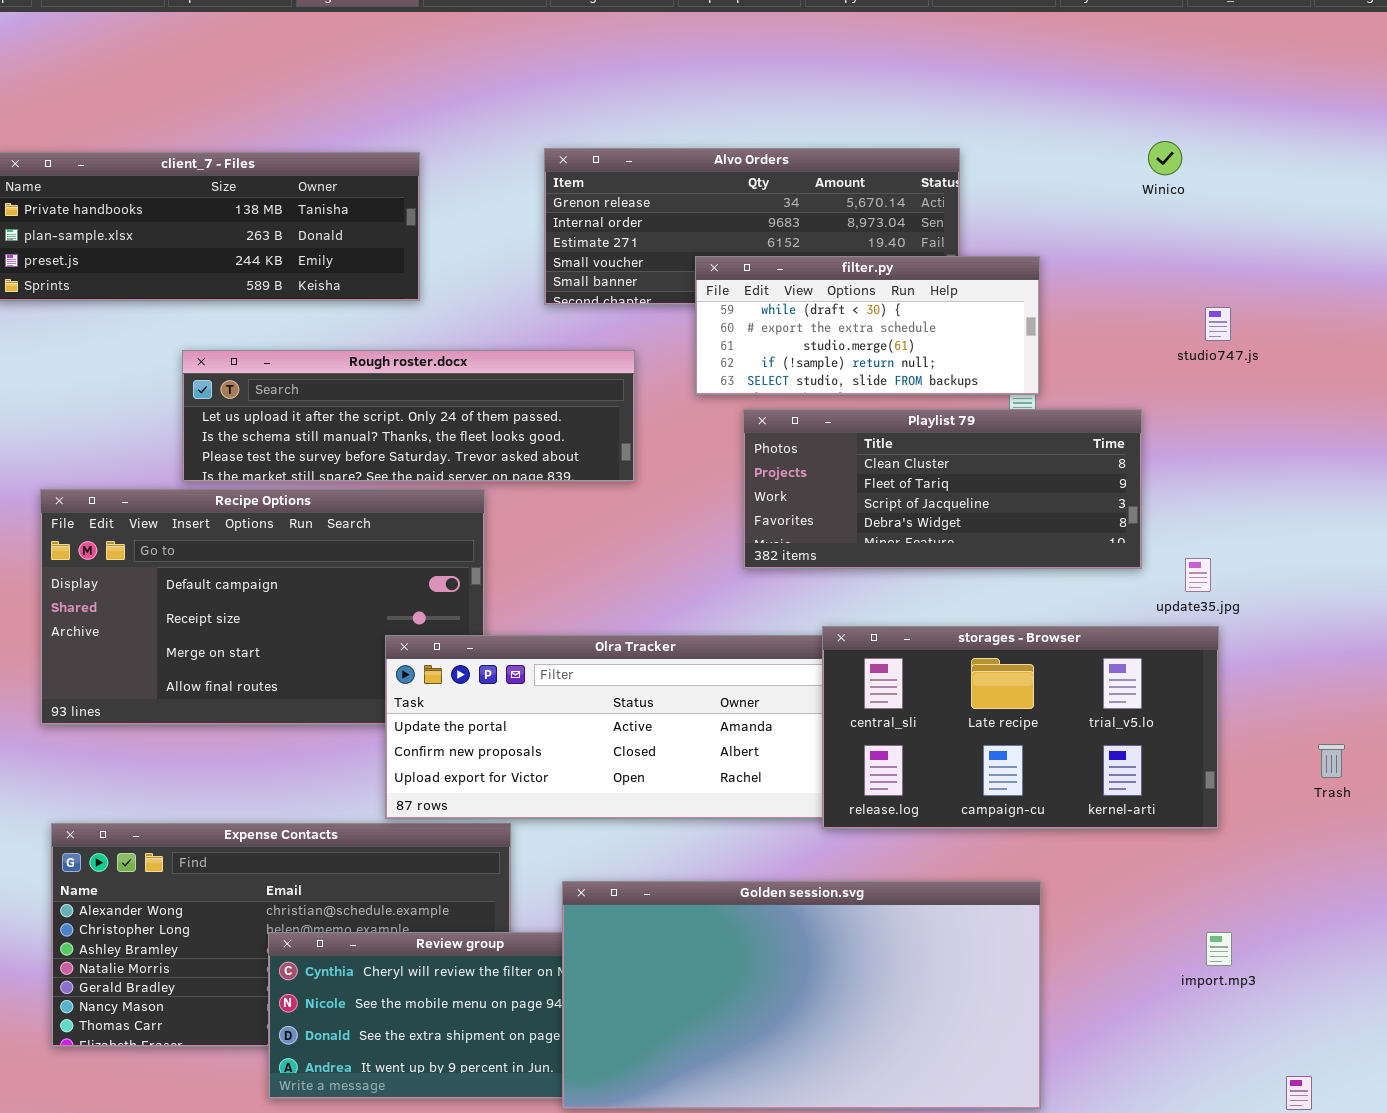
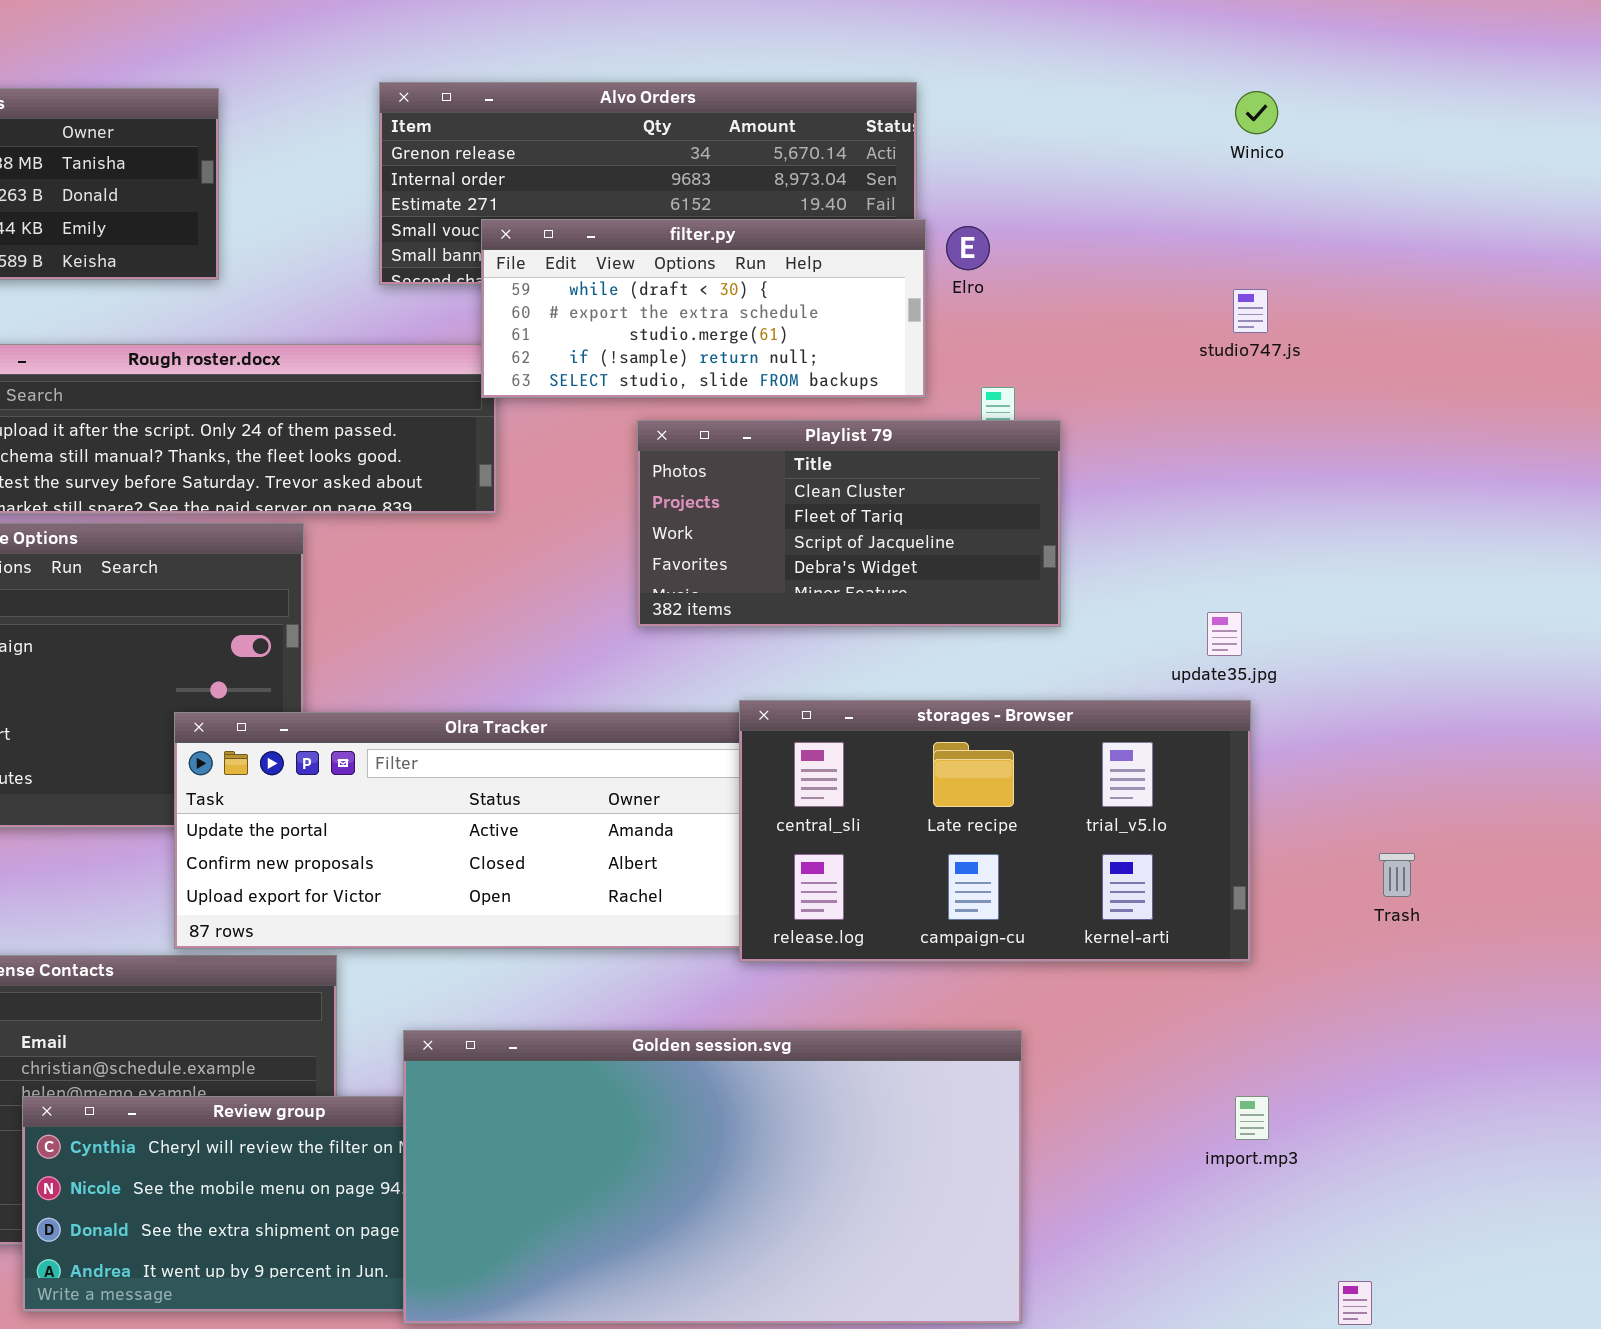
Winico: [1148,141,1182,175] -> [1235,91,1278,134], moved
filter.py: [695,256,1040,395] -> [481,219,926,398], moved
Playlist 79: [743,409,1142,569] -> [637,420,1061,627], resized

